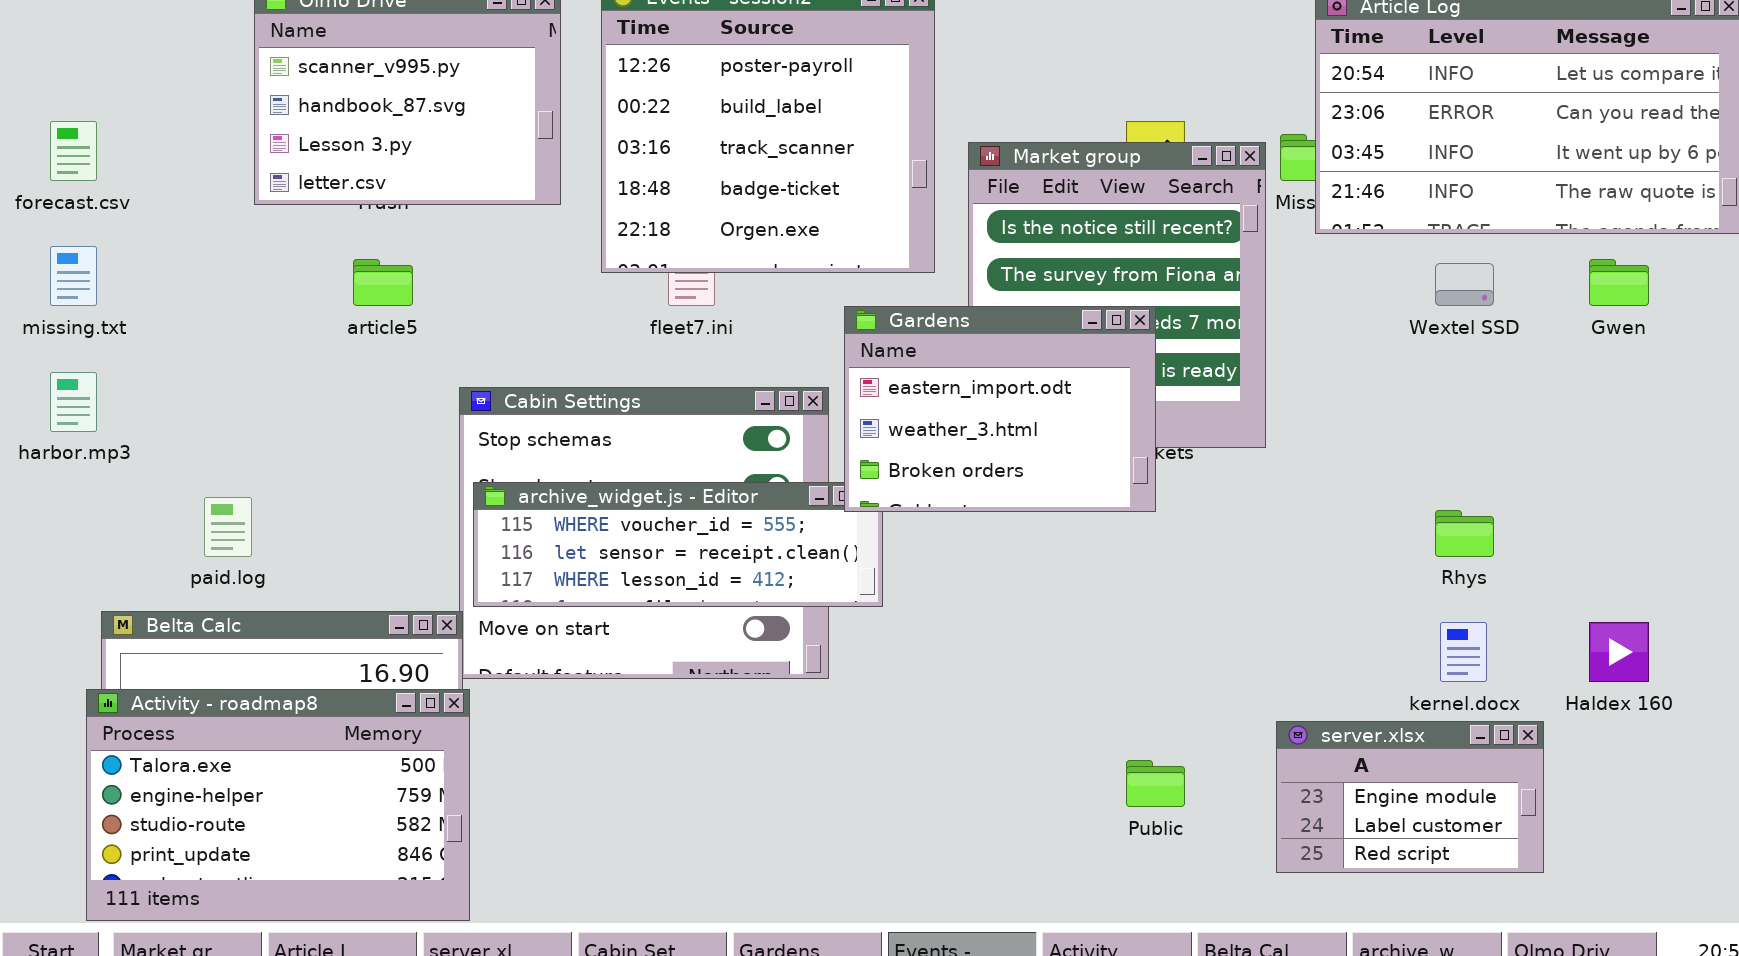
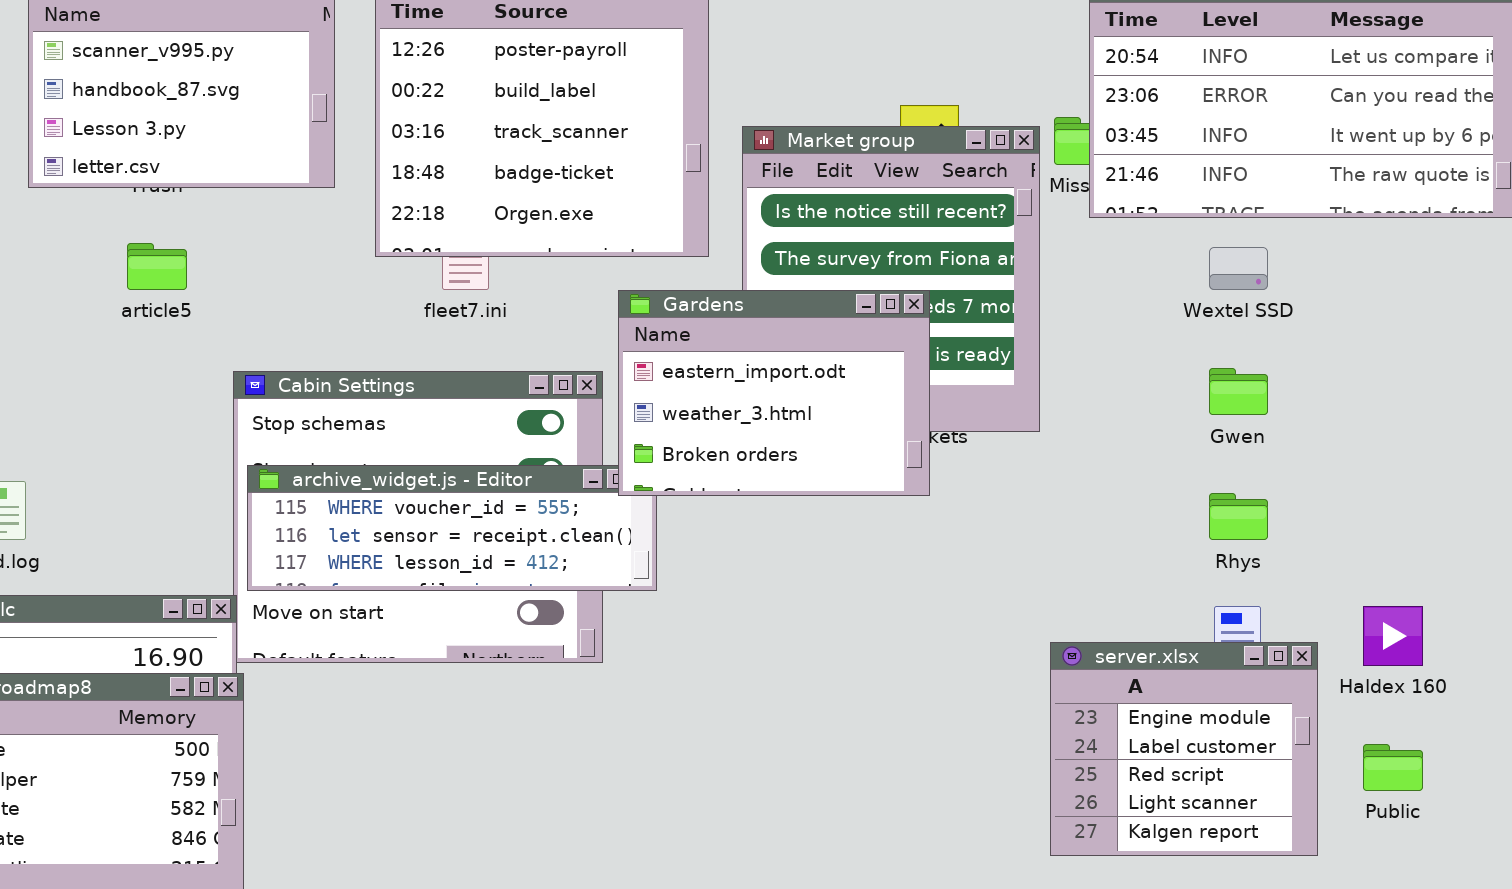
Gwen: [1589,259,1649,306] -> [1209,368,1268,415], moved
server.xlsx: [1276,721,1544,873] -> [1050,642,1318,856], resized
Public: [1126,760,1185,807] -> [1363,744,1423,791], moved

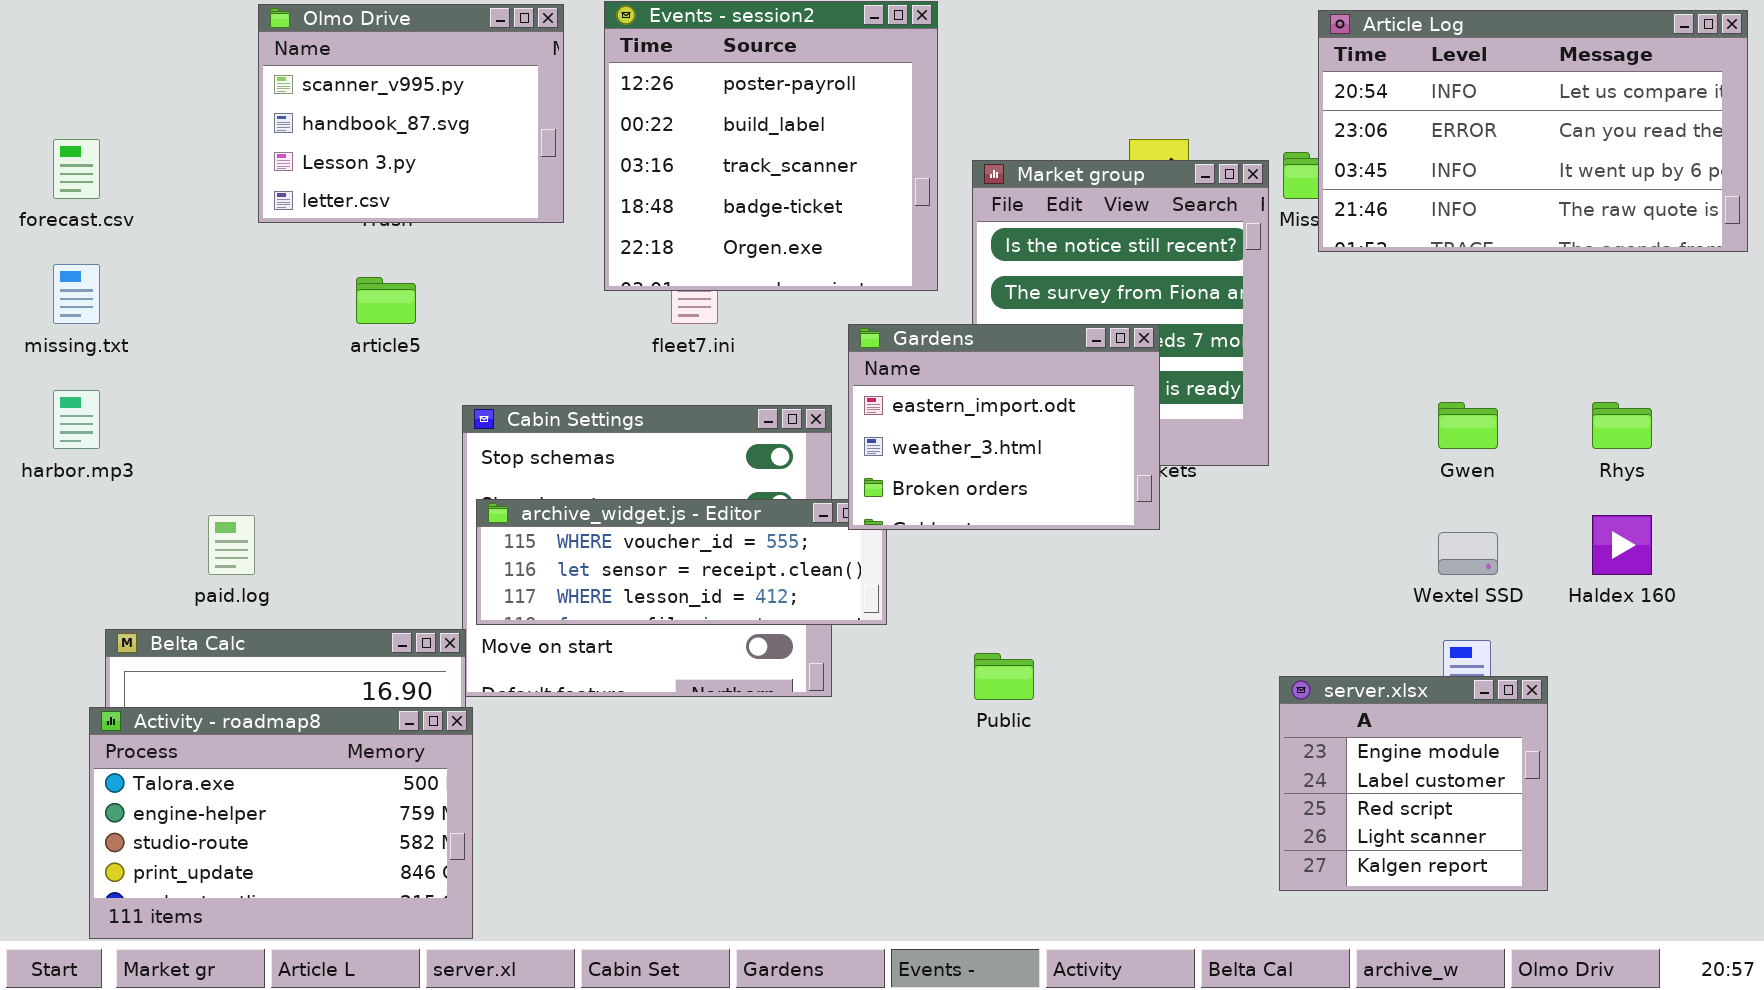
Wextel SSD: [1209,247,1268,290] -> [1438,532,1498,575], moved
Rhys: [1209,493,1268,540] -> [1592,402,1652,449], moved
Haldex 160: [1363,606,1423,666] -> [1592,515,1652,575], moved
Public: [1363,744,1423,791] -> [974,653,1034,700], moved

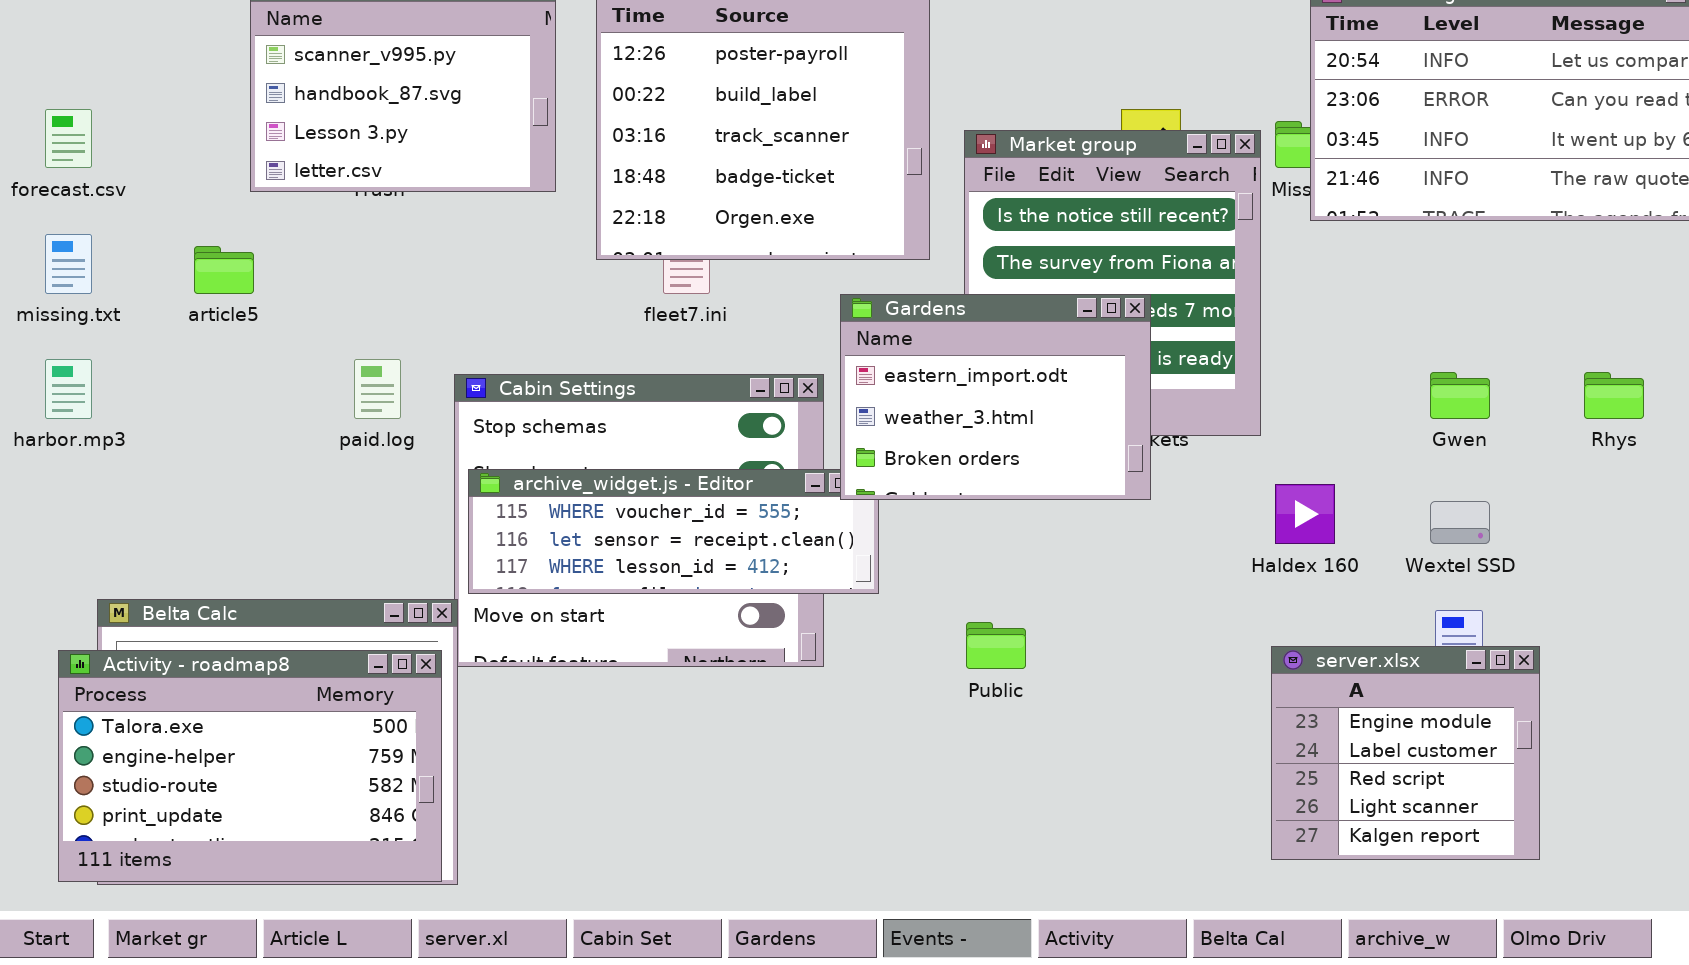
article5: [356,277,416,324] -> [194,246,254,294], moved
paid.log: [208,515,255,575] -> [354,359,401,419], moved
Haldex 160: [1592,515,1652,575] -> [1275,484,1335,544], moved
Activity - roadmap8: [89,707,473,939] -> [58,650,442,882], moved

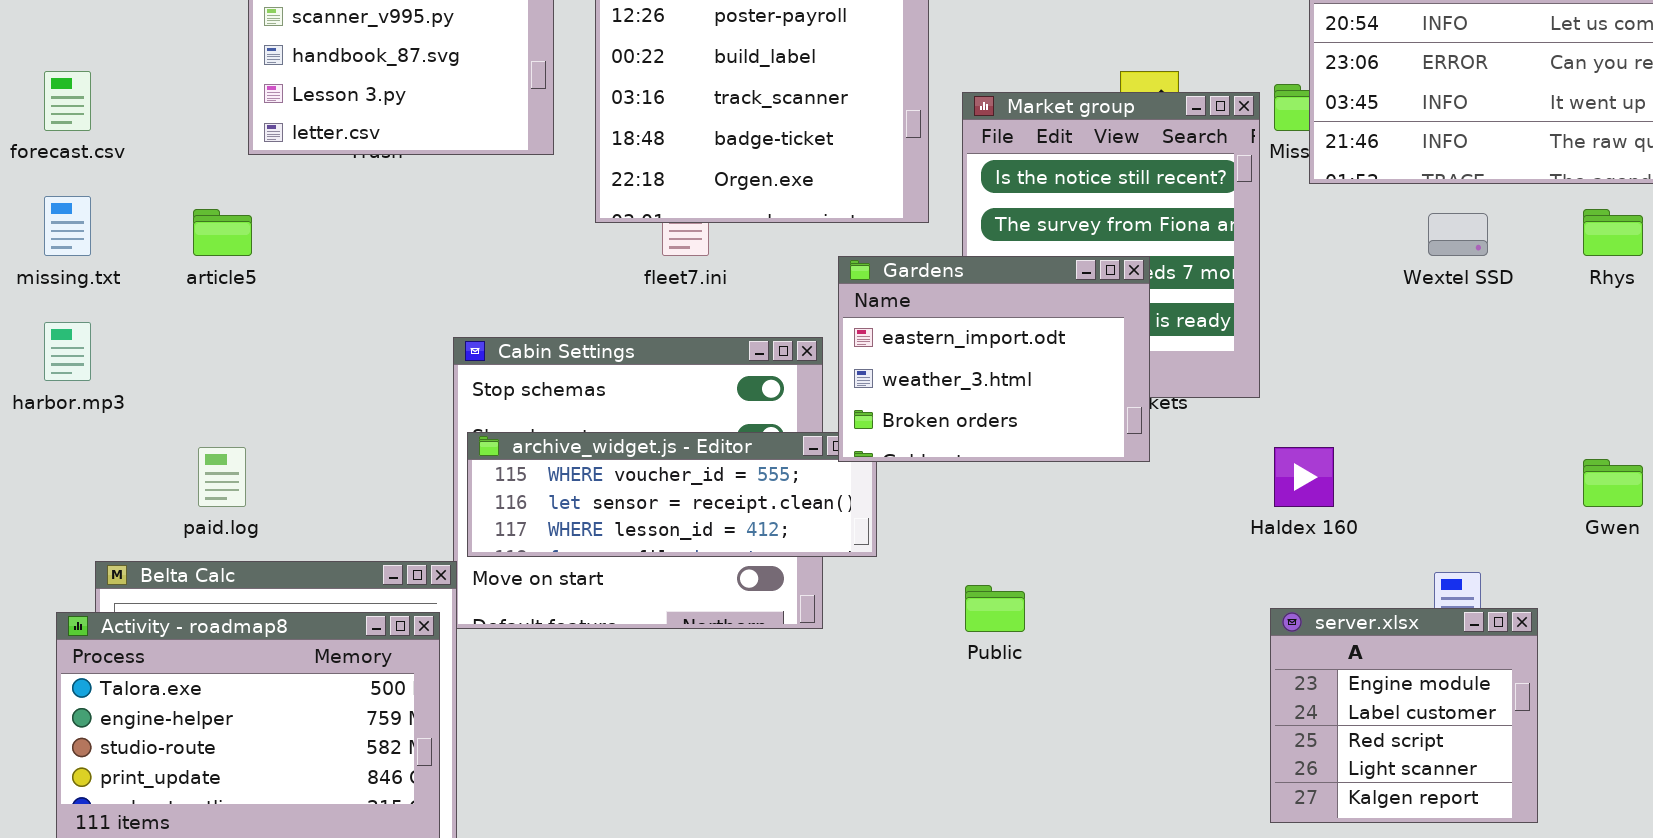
paid.log: [354,359,401,419] -> [198,447,246,507], moved
Gwen: [1430,372,1490,419] -> [1583,459,1643,507], moved
Rhys: [1584,372,1644,419] -> [1583,209,1643,256], moved
Wextel SSD: [1430,501,1490,544] -> [1428,213,1488,256], moved

